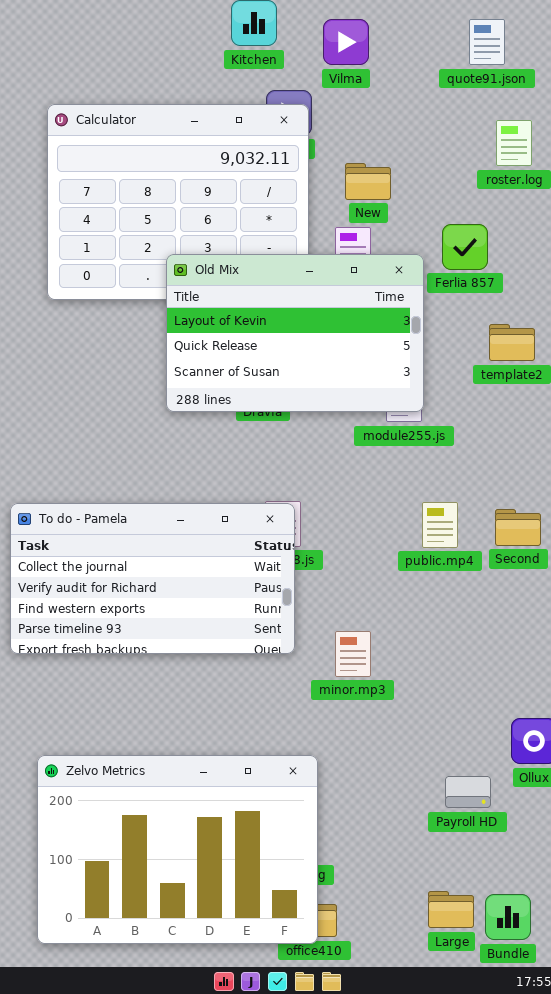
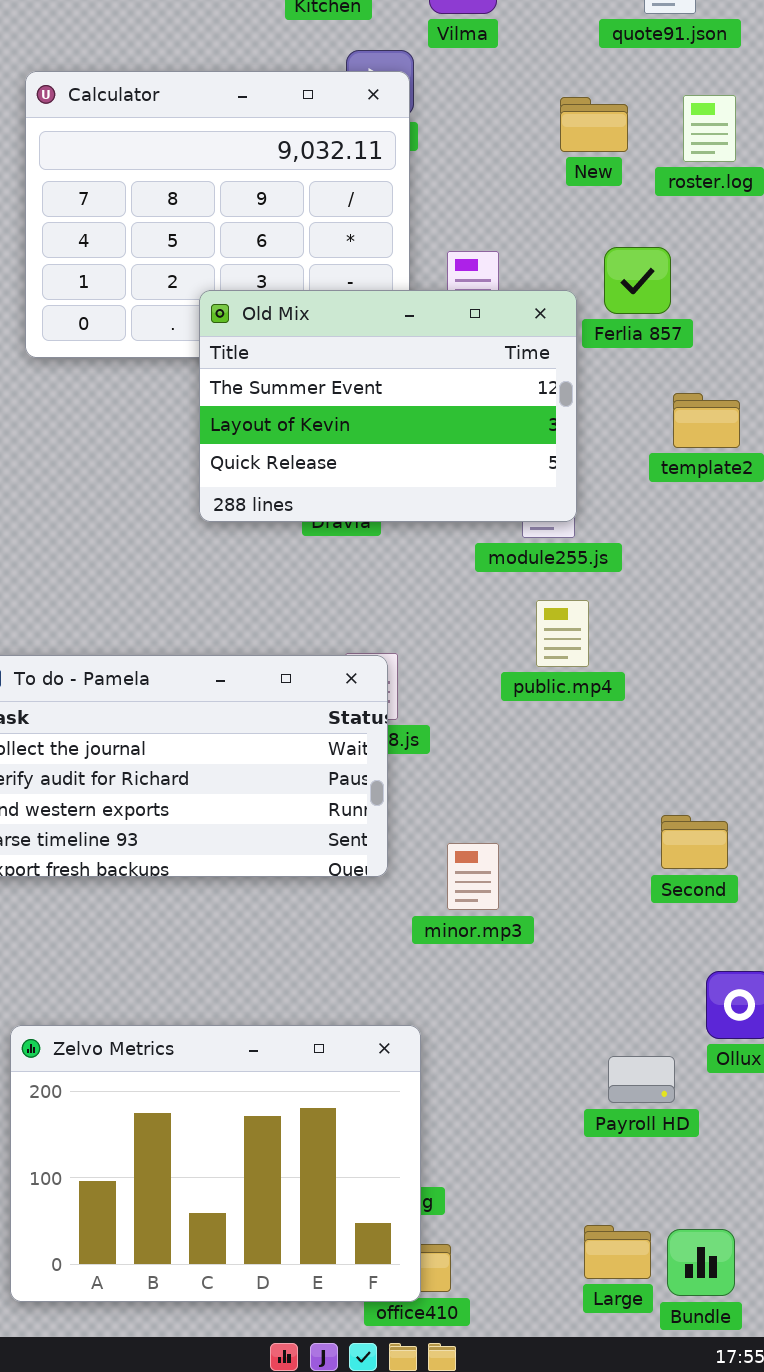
New: [345,163,391,200] -> [560,97,628,152], moved
Old Mix: [166,254,424,412] -> [199,290,577,522], scrolled up 1 row
public.mp4: [422,502,458,548] -> [536,600,589,667], moved
Second: [495,509,541,546] -> [661,815,728,869], moved

